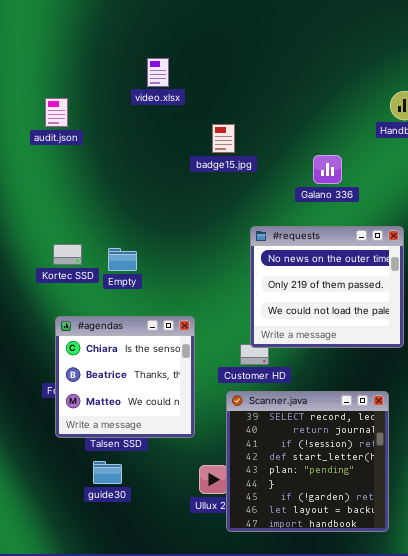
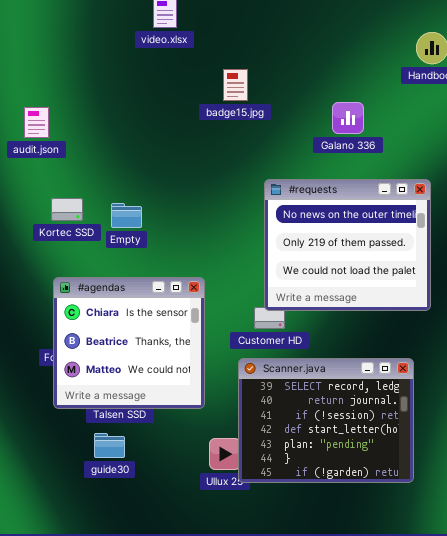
audit.json: [45,98,68,127] -> [24,107,49,138], moved
Scanner.java: [226,391,389,532] -> [238,358,414,483], resized

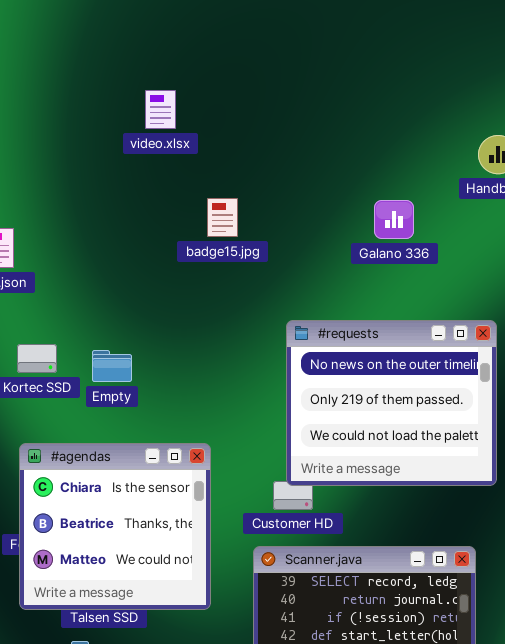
badge15.jpg: [223,69,248,101] -> [207,198,238,237], moved
Galano 336: [332,102,364,134] -> [374,200,414,239], moved

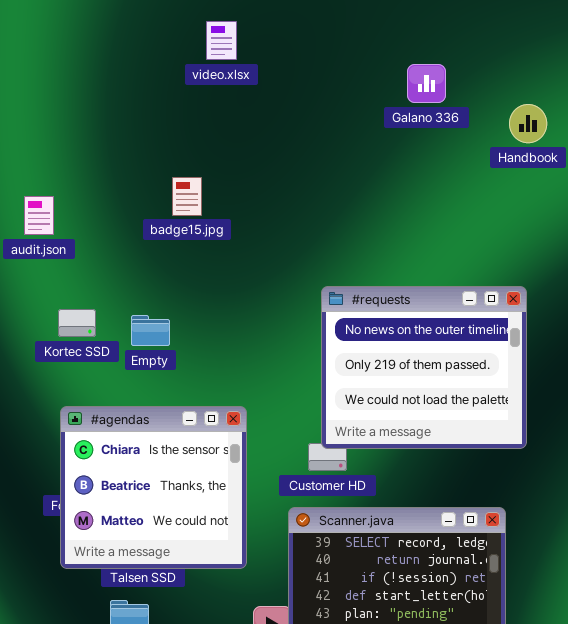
video.xlsx: [145,90,176,129] -> [206,21,237,60], moved
badge15.jpg: [207,198,238,237] -> [172,177,202,216], moved
Galano 336: [374,200,414,239] -> [407,64,446,103], moved

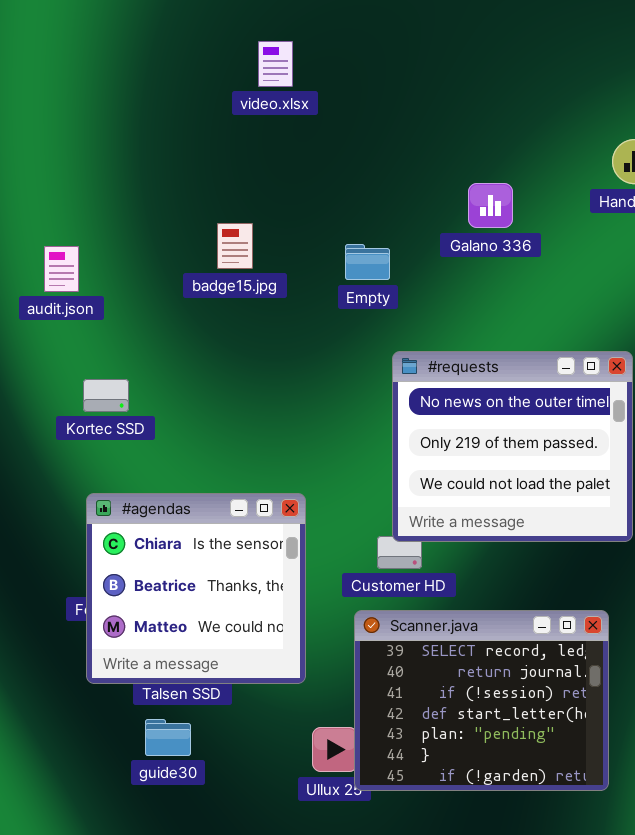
Galano 336: [407,64,446,103] -> [468,183,513,228], moved
Empty: [131,315,170,346] -> [345,244,390,280], moved

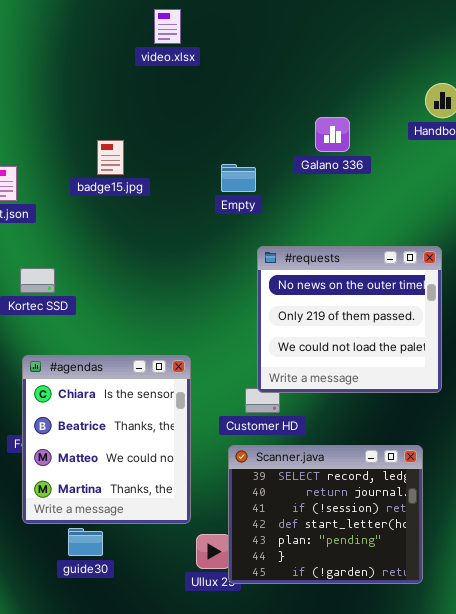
badge15.jpg: [217,223,253,269] -> [97,140,124,175], moved
#agendas: [86,493,306,684] -> [22,355,191,524], resized

